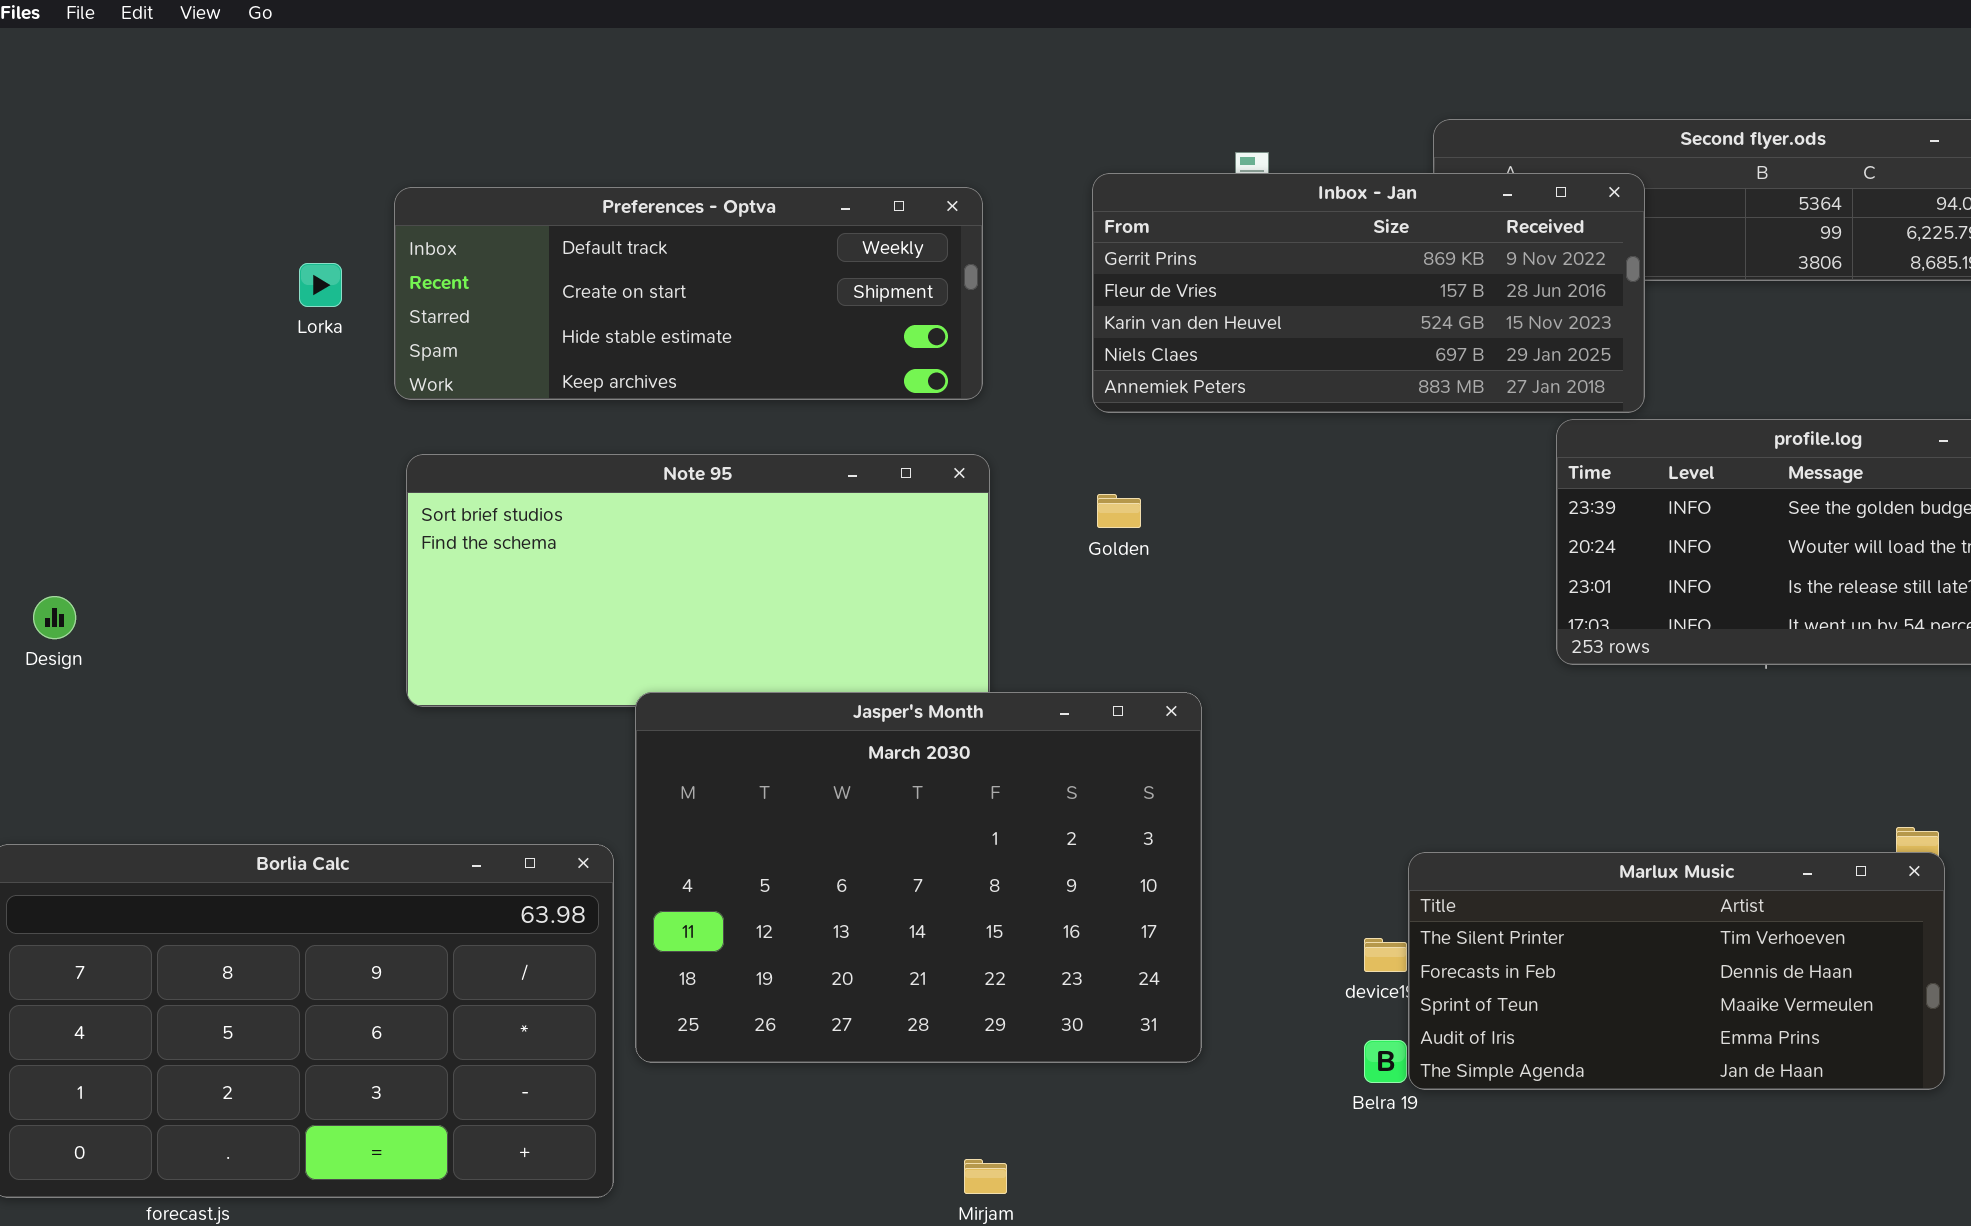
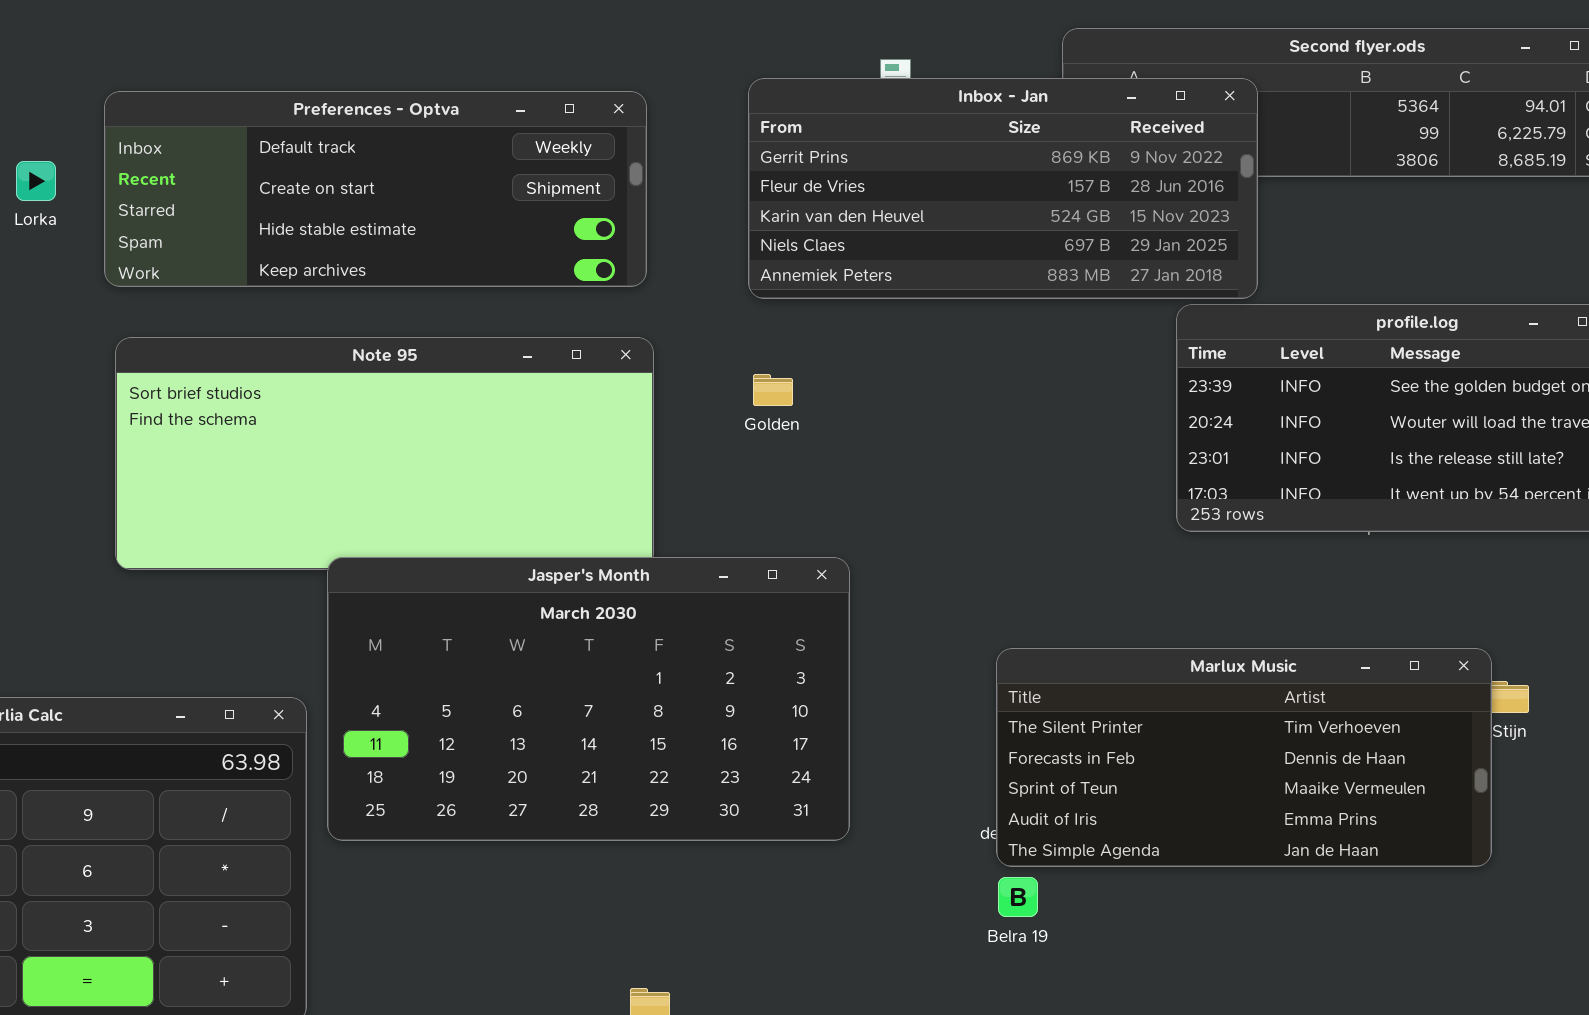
Jasper's Month: [635,692,1202,1063] -> [327,557,850,841], resized
Marlux Music: [1408,852,1945,1090] -> [996,648,1492,867], moved

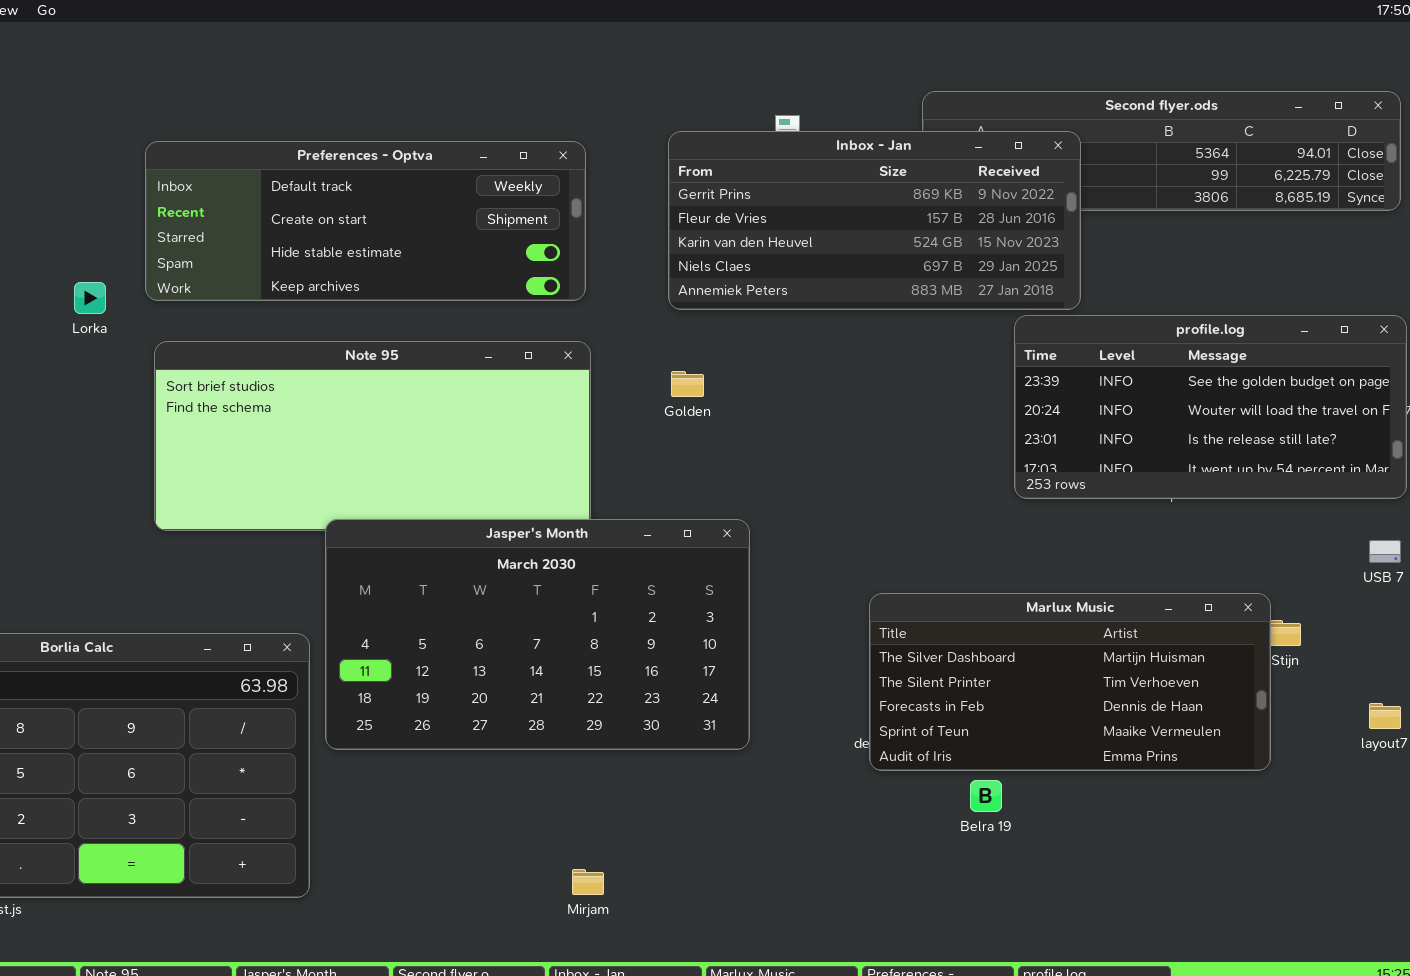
Lorka: [16,161,56,201] -> [74,282,106,314], moved
Marlux Music: [996,648,1492,867] -> [869,593,1271,771], scrolled up 1 row
Belra 19: [998,877,1038,917] -> [970,780,1002,812], moved

